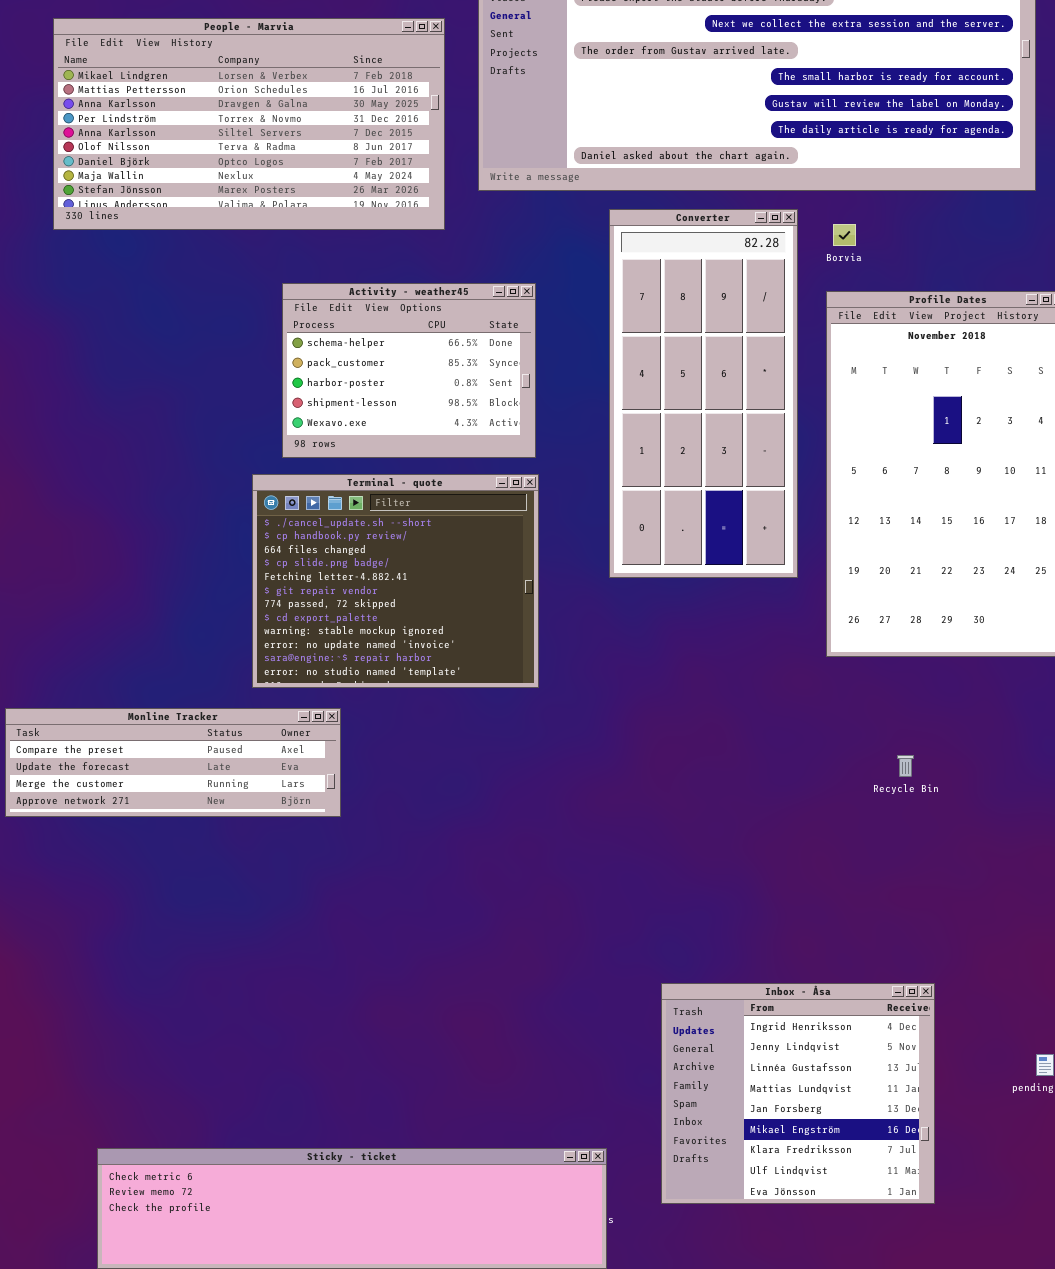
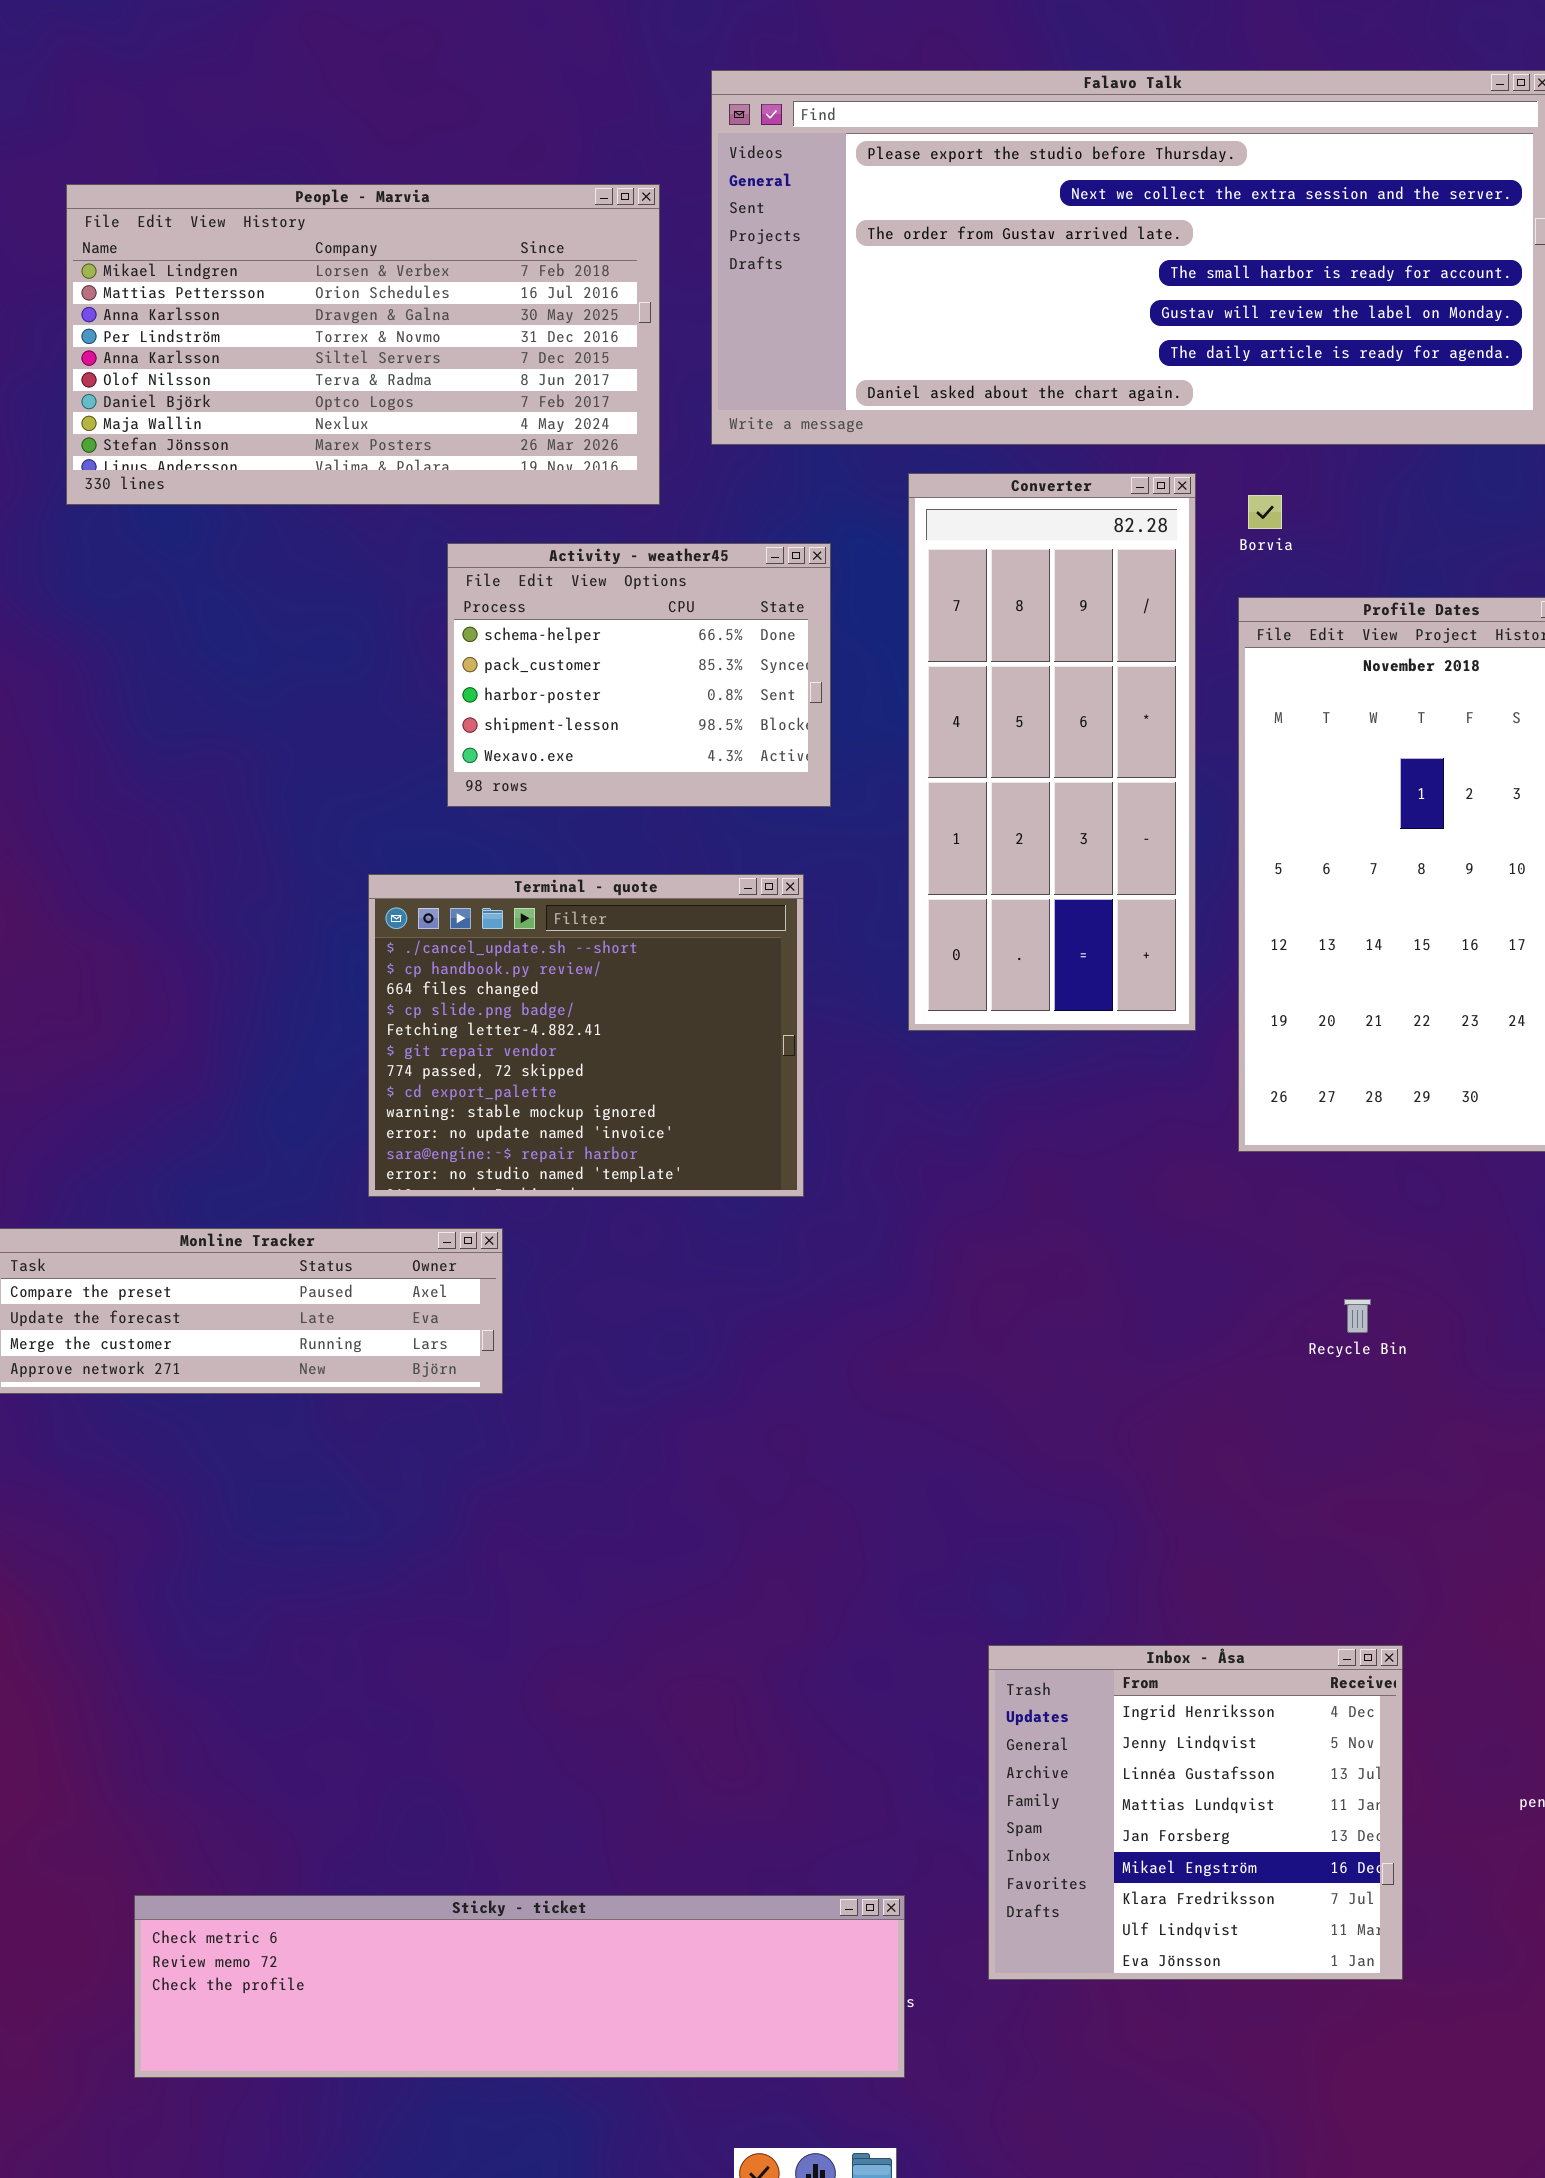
Activity - weather45: [282,283,536,458] -> [447,543,831,807], moved

